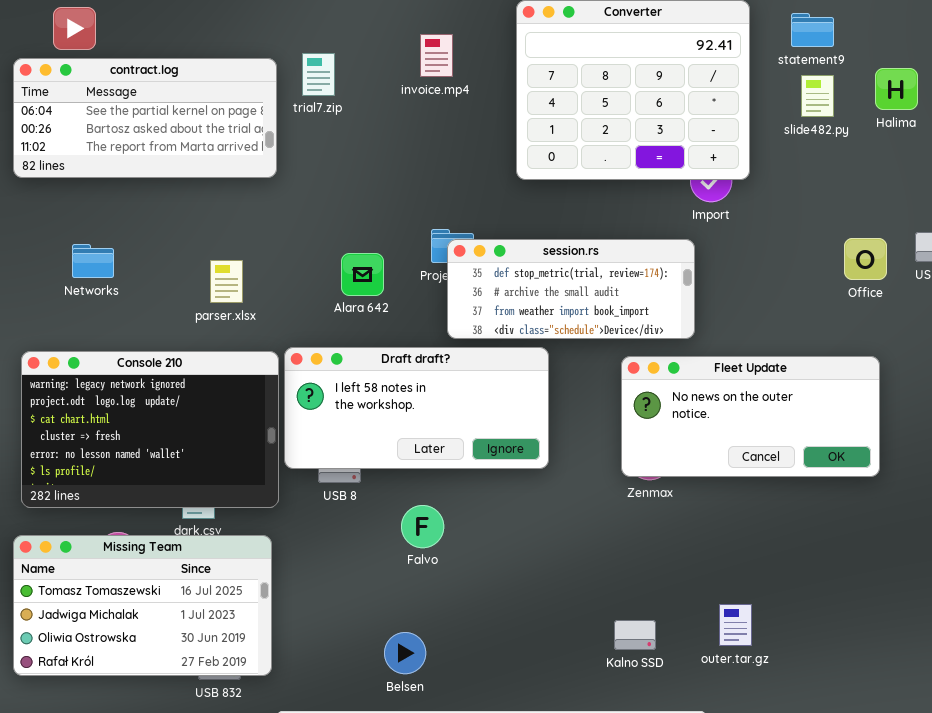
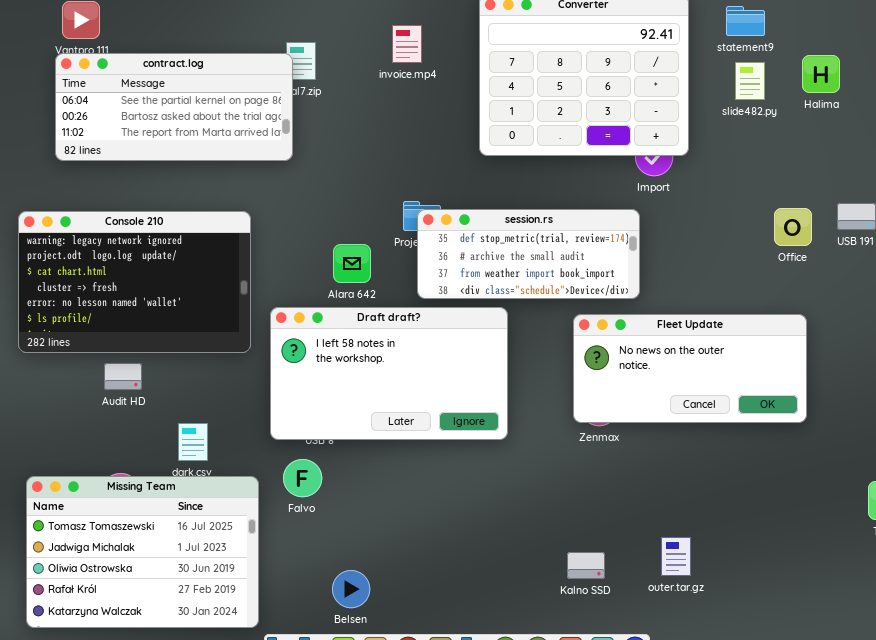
contract.log: [13,58,277,178] -> [55,53,293,161], moved
Alara 642: [341,253,384,296] -> [333,244,371,283], moved
Draft draft?: [284,347,549,469] -> [270,307,508,440], resized
Console 210: [21,351,279,508] -> [18,211,251,353], moved
Falvo: [401,505,444,548] -> [283,459,322,497], moved
Missing Team: [13,535,272,676] -> [26,476,259,628], resized
Belsen: [384,632,426,674] -> [332,570,370,608], moved

